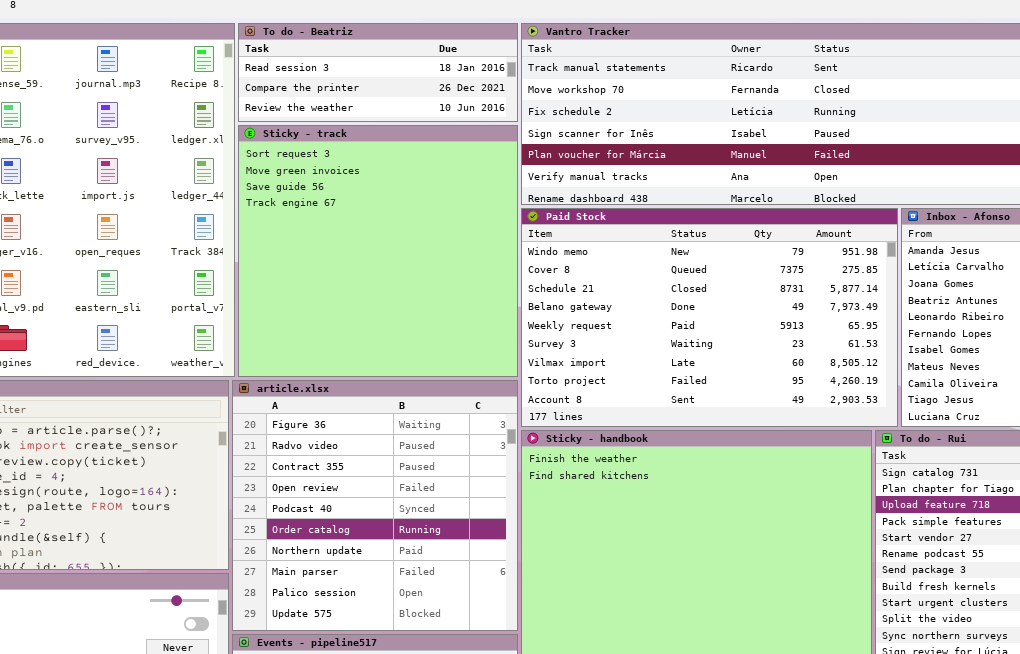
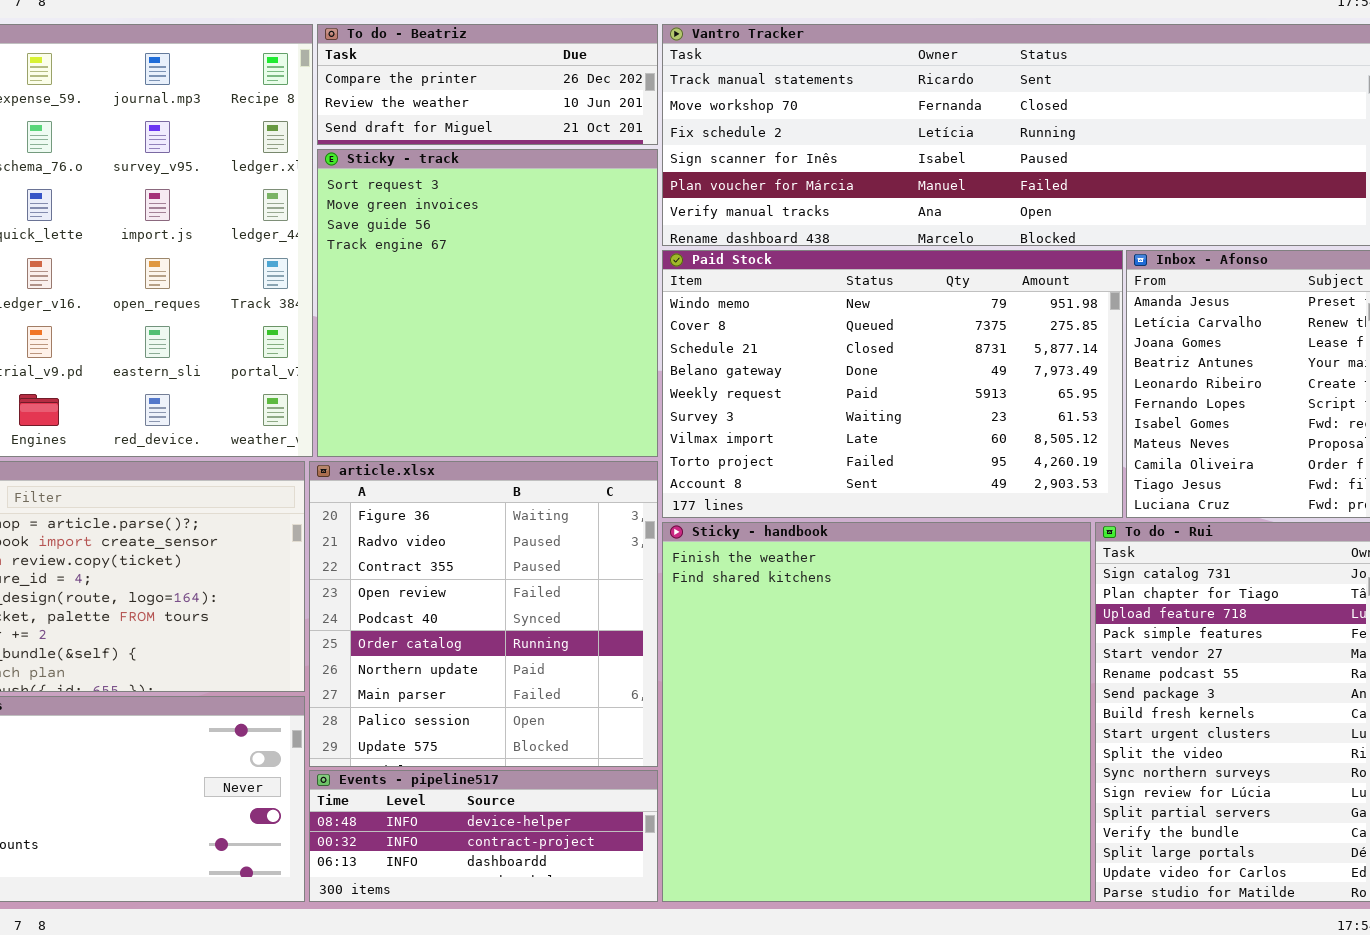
To do - Beatriz: [238,23,518,122] -> [317,24,658,145], scrolled down 1 row

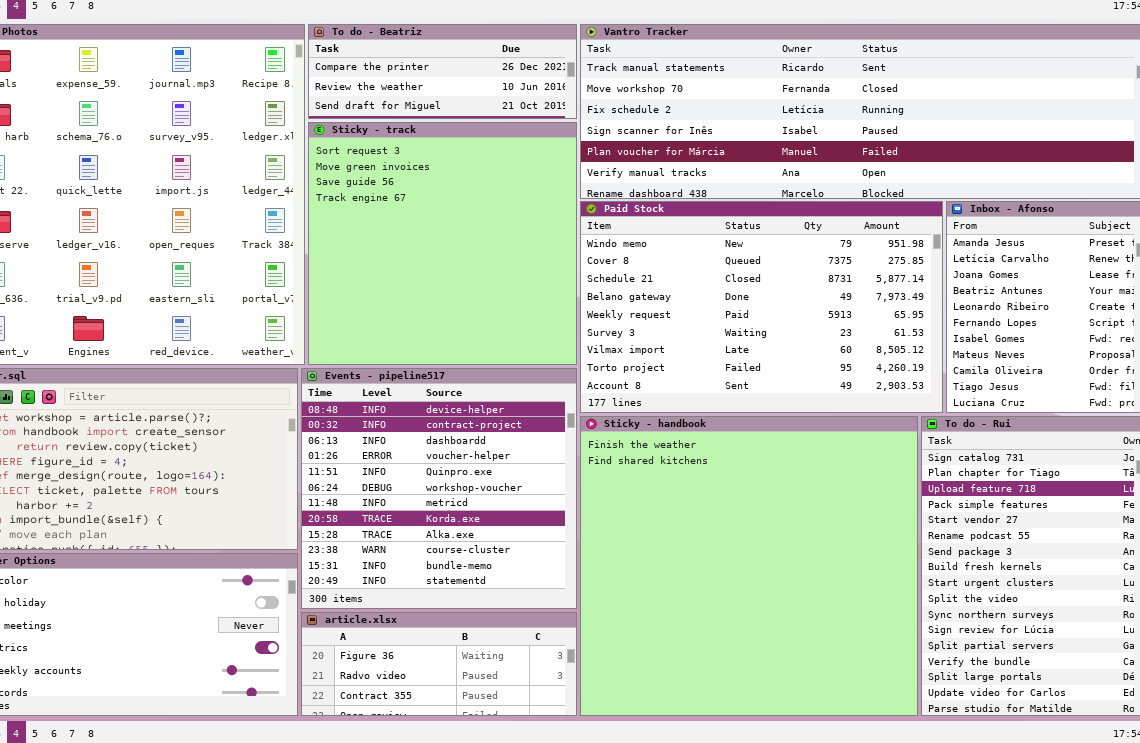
article.xlsx: [309,461,658,767] -> [301,612,577,716], moved, resized
Events - pipeline517: [309,770,658,902] -> [301,368,577,609], moved, resized

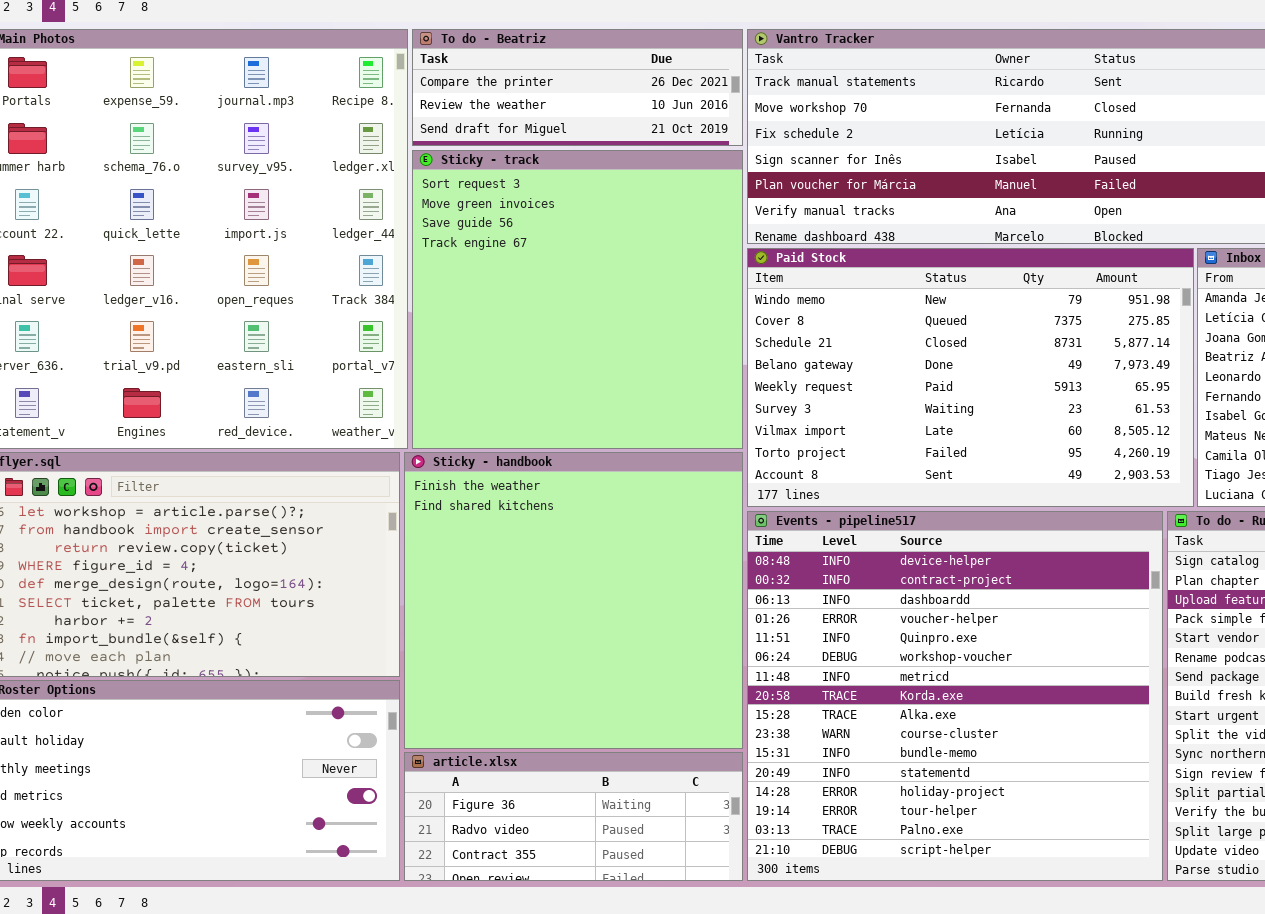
Events - pipeline517: [301,368,577,609] -> [747,511,1163,881], moved, resized
Sticky - handbook: [580,416,918,716] -> [404,452,743,749], moved, resized

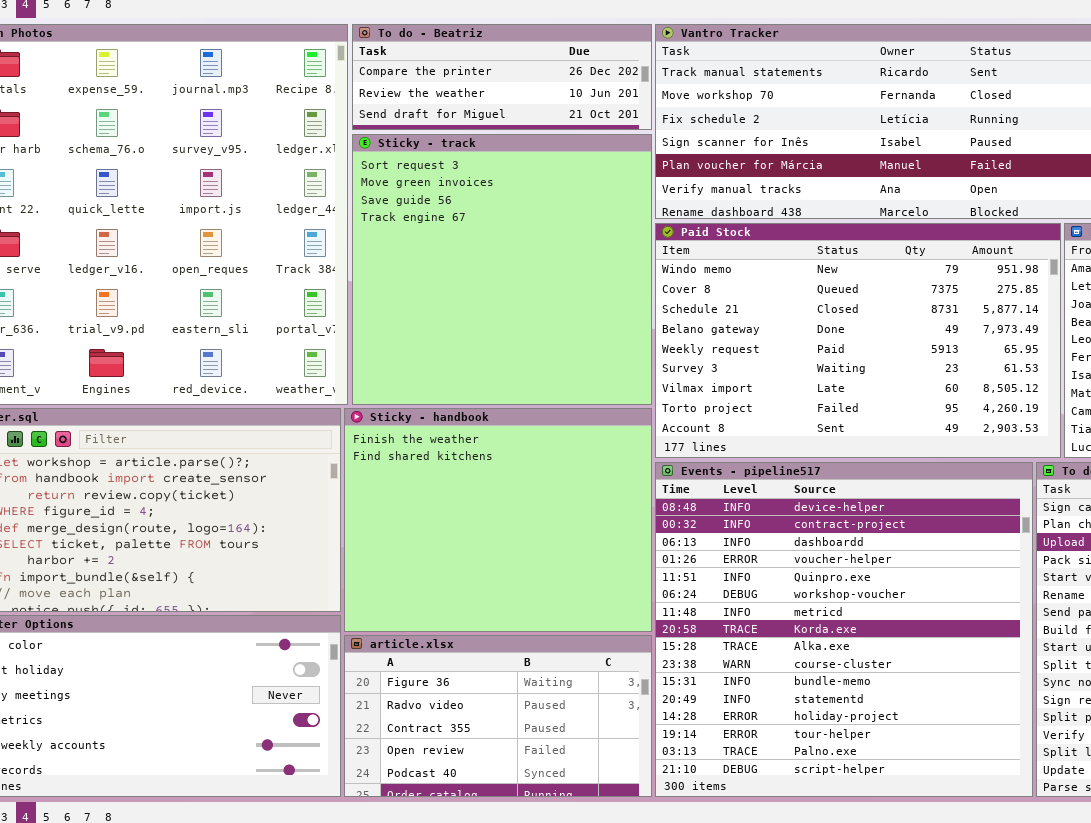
Sticky - handbook: [404,452,743,749] -> [344,408,652,632], resized
article.xlsx: [404,752,743,881] -> [344,635,652,797], resized

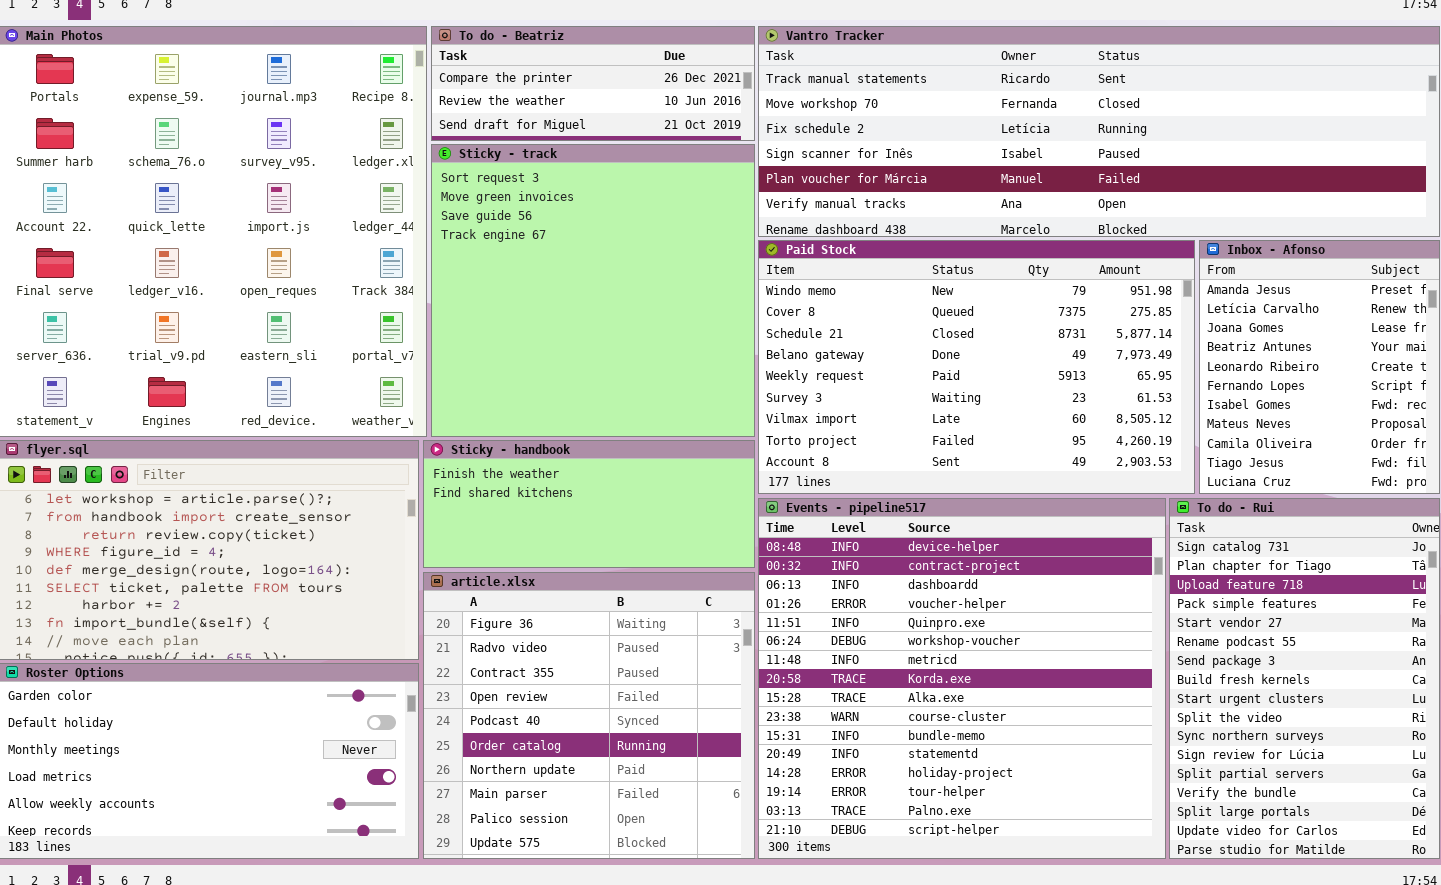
Sticky - handbook: [344,408,652,632] -> [423,440,755,568], resized
article.xlsx: [344,635,652,797] -> [423,572,755,859], resized

